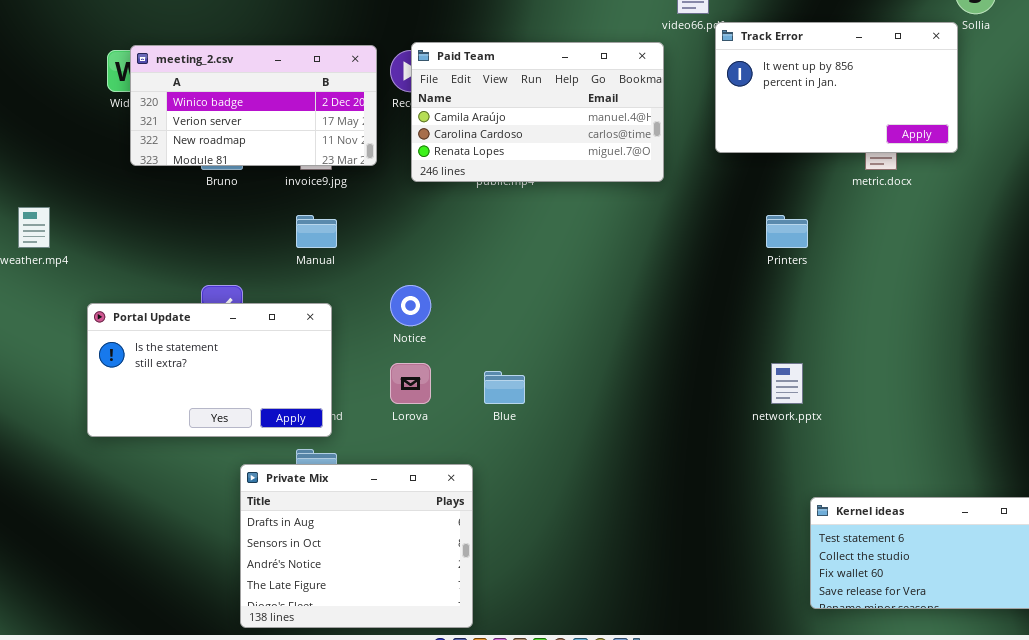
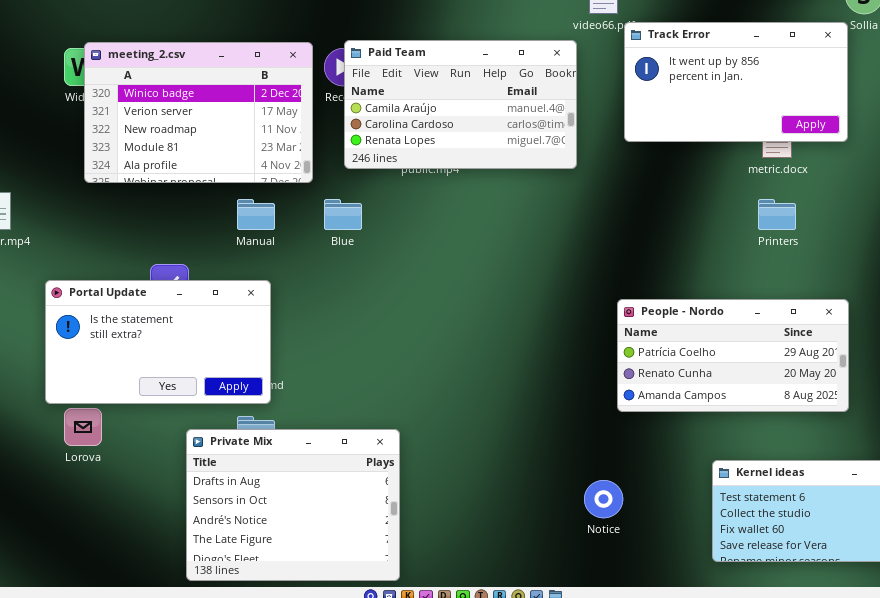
meeting_2.csv: [130,45,377,166] -> [84,42,313,183], resized
Printers: [766,215,808,248] -> [758,199,796,230], moved
Notice: [390,285,431,326] -> [584,480,623,518], moved
People - Nordo: none -> [617,299,849,412], opened
Lorova: [390,363,431,404] -> [64,408,102,446], moved
Blue: [484,371,525,404] -> [324,199,362,230], moved

